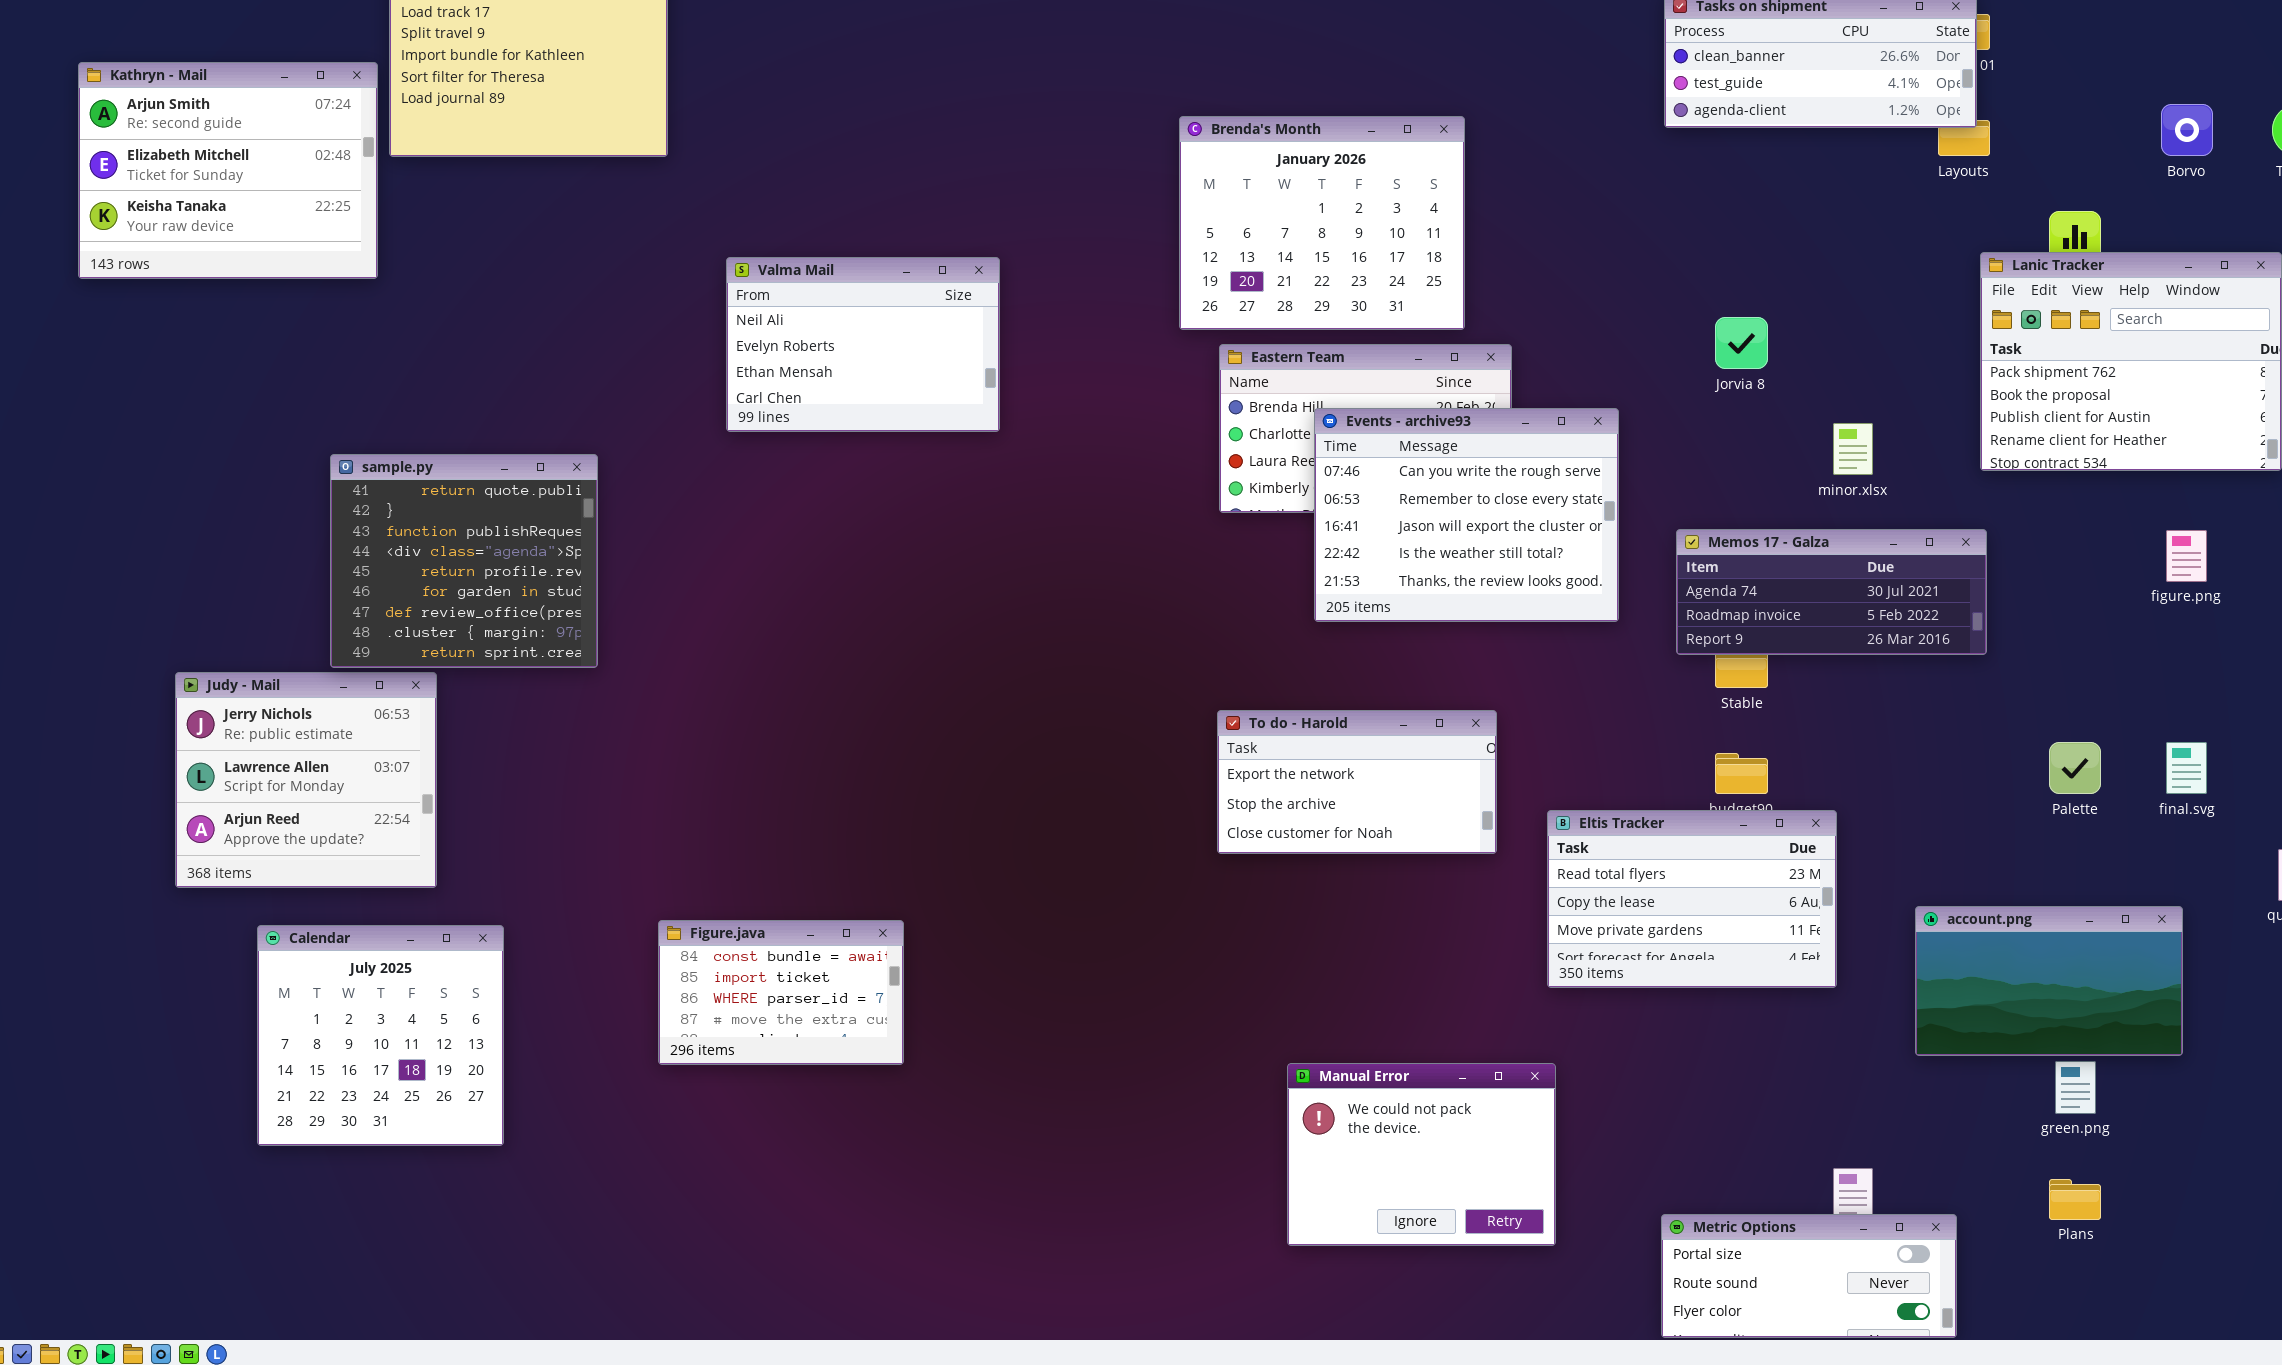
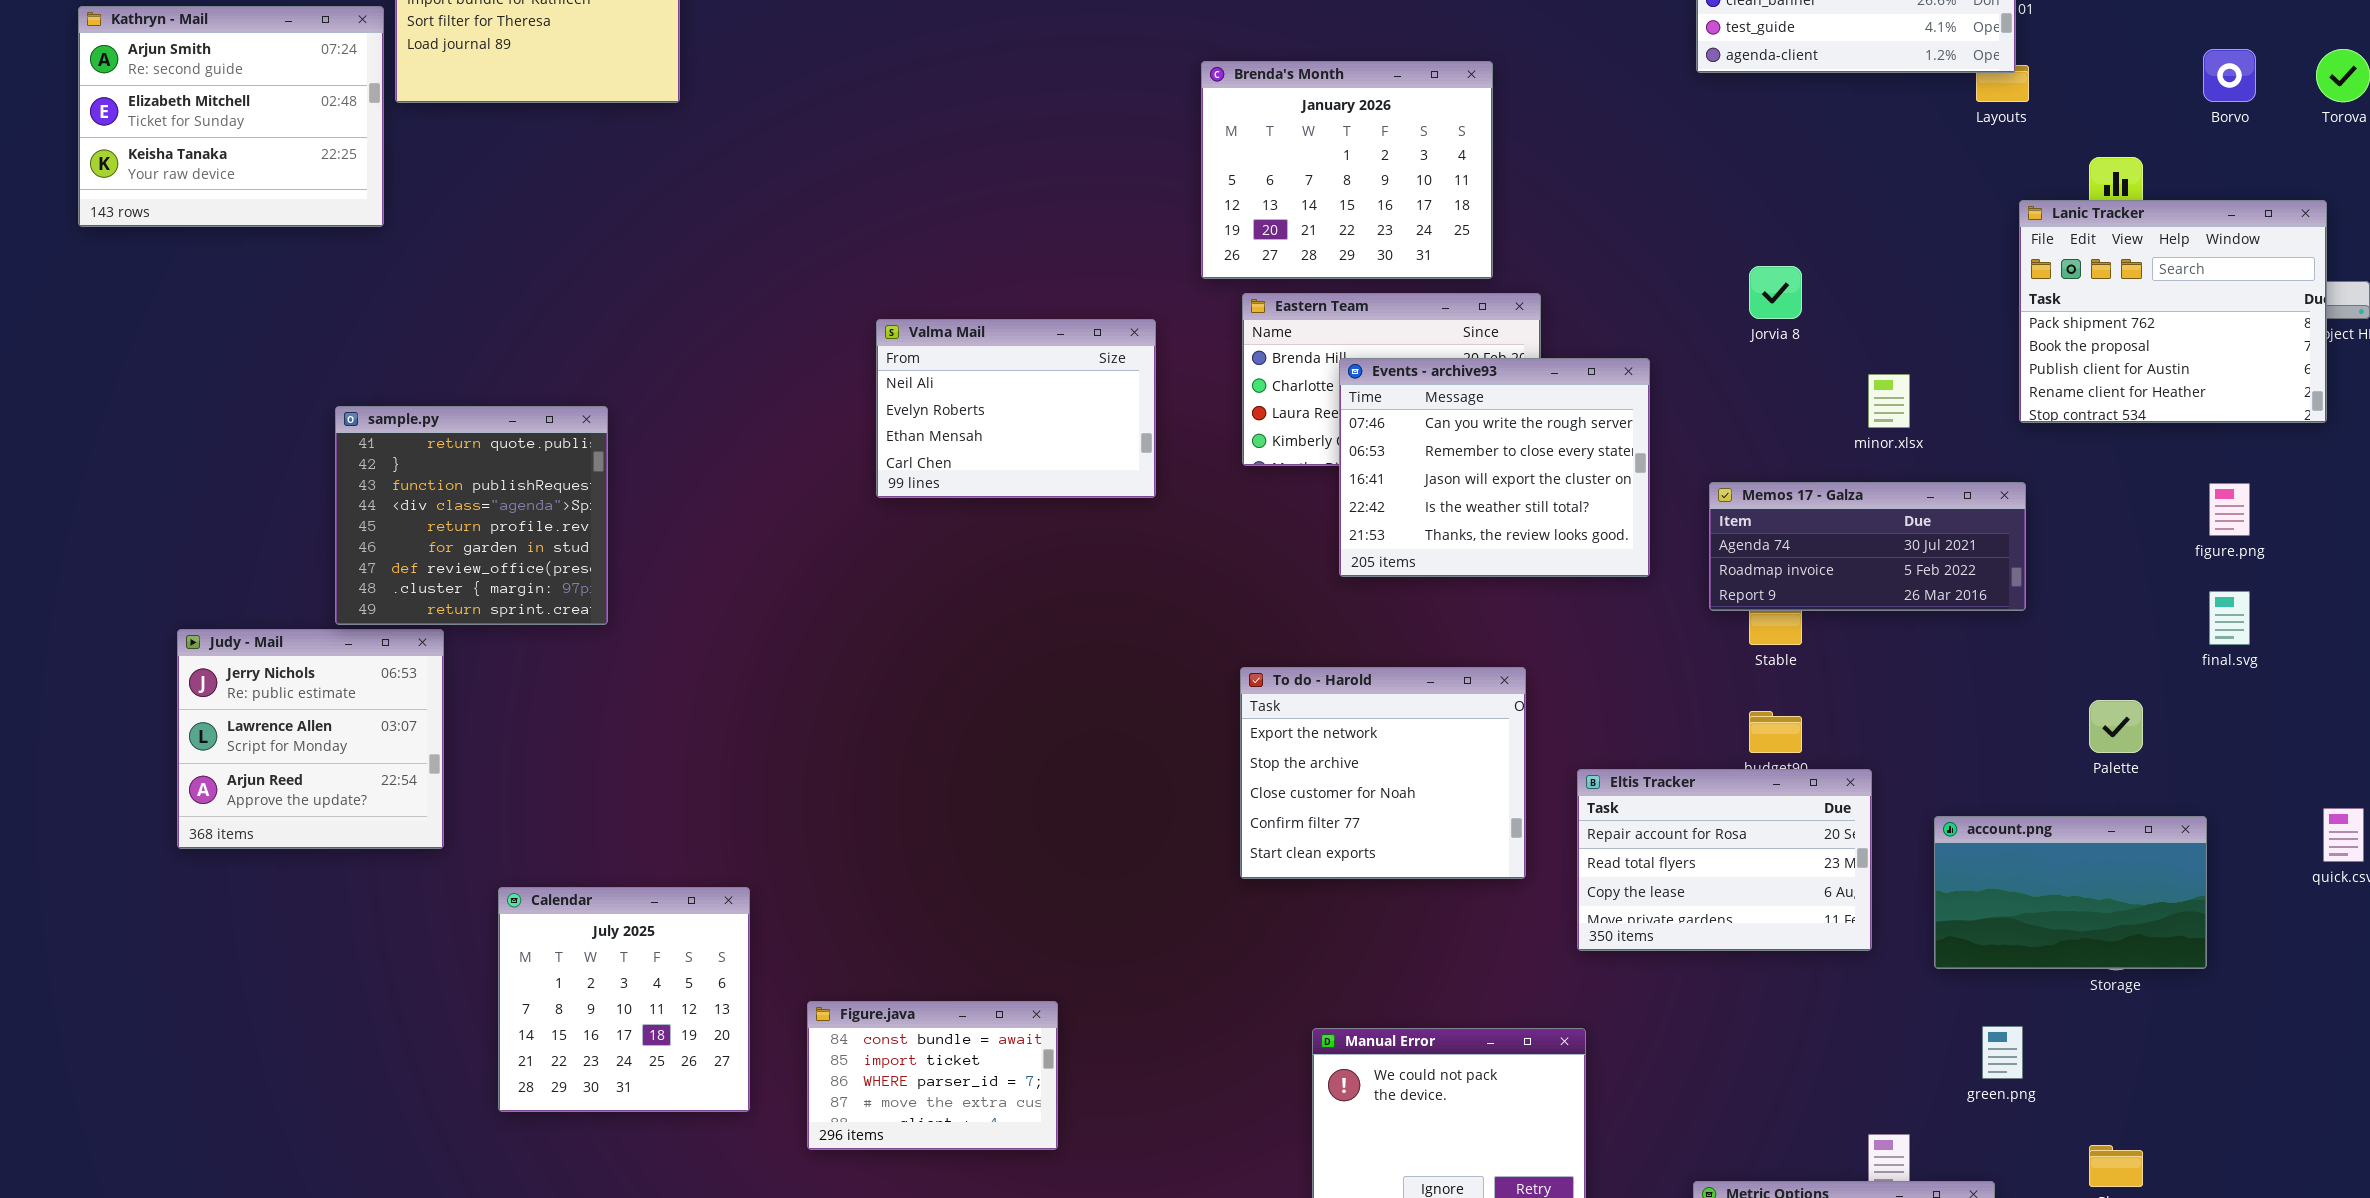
Valma Mail: [726,257,1000,432] -> [876,319,1156,498], moved
To do - Harold: [1217,710,1497,854] -> [1240,667,1526,879], resized
final.svg: [2166,742,2207,794] -> [2209,591,2250,645], moved
Eltis Tracker: [1547,810,1837,988] -> [1577,769,1872,951], scrolled up 1 row
account.png: [1915,906,2183,1056] -> [1934,816,2207,969], moved
Figure.java: [658,920,904,1065] -> [807,1001,1058,1150], moved
Calendar: [257,925,504,1146] -> [498,887,750,1112], moved
green.png: [2055,1061,2096,1114] -> [1982,1026,2023,1079], moved

